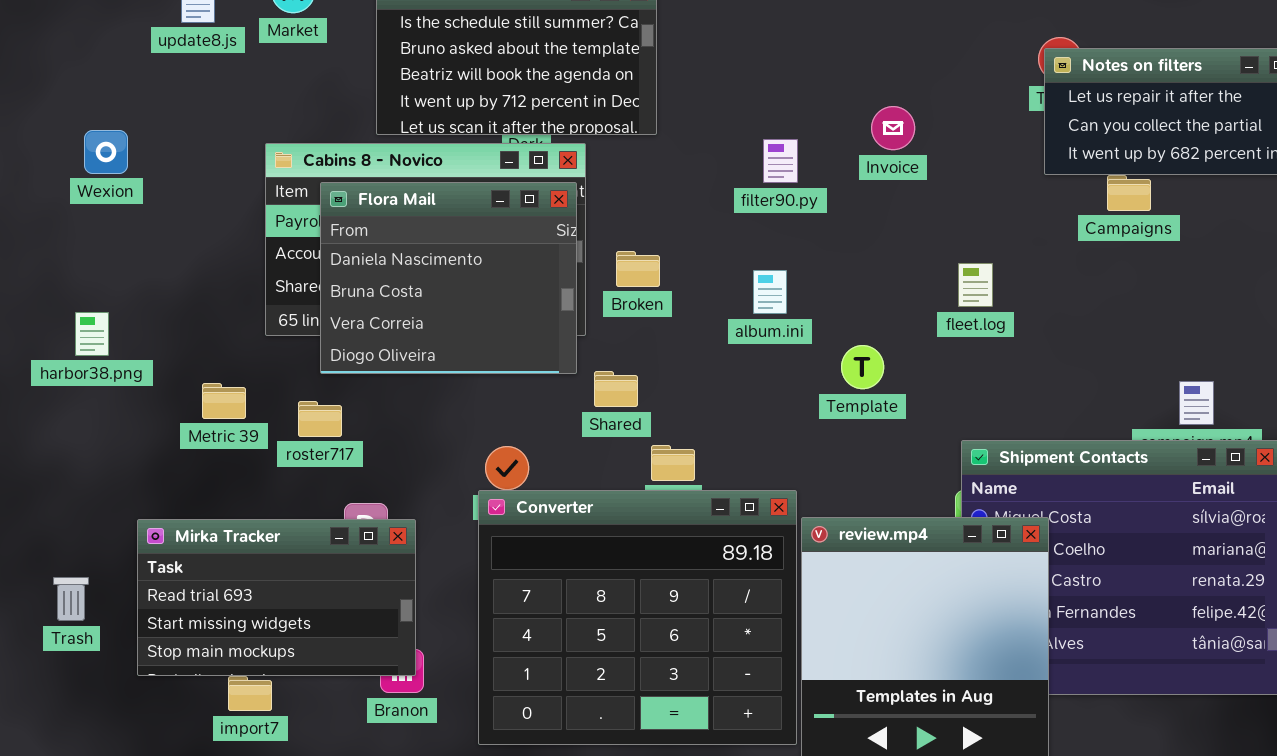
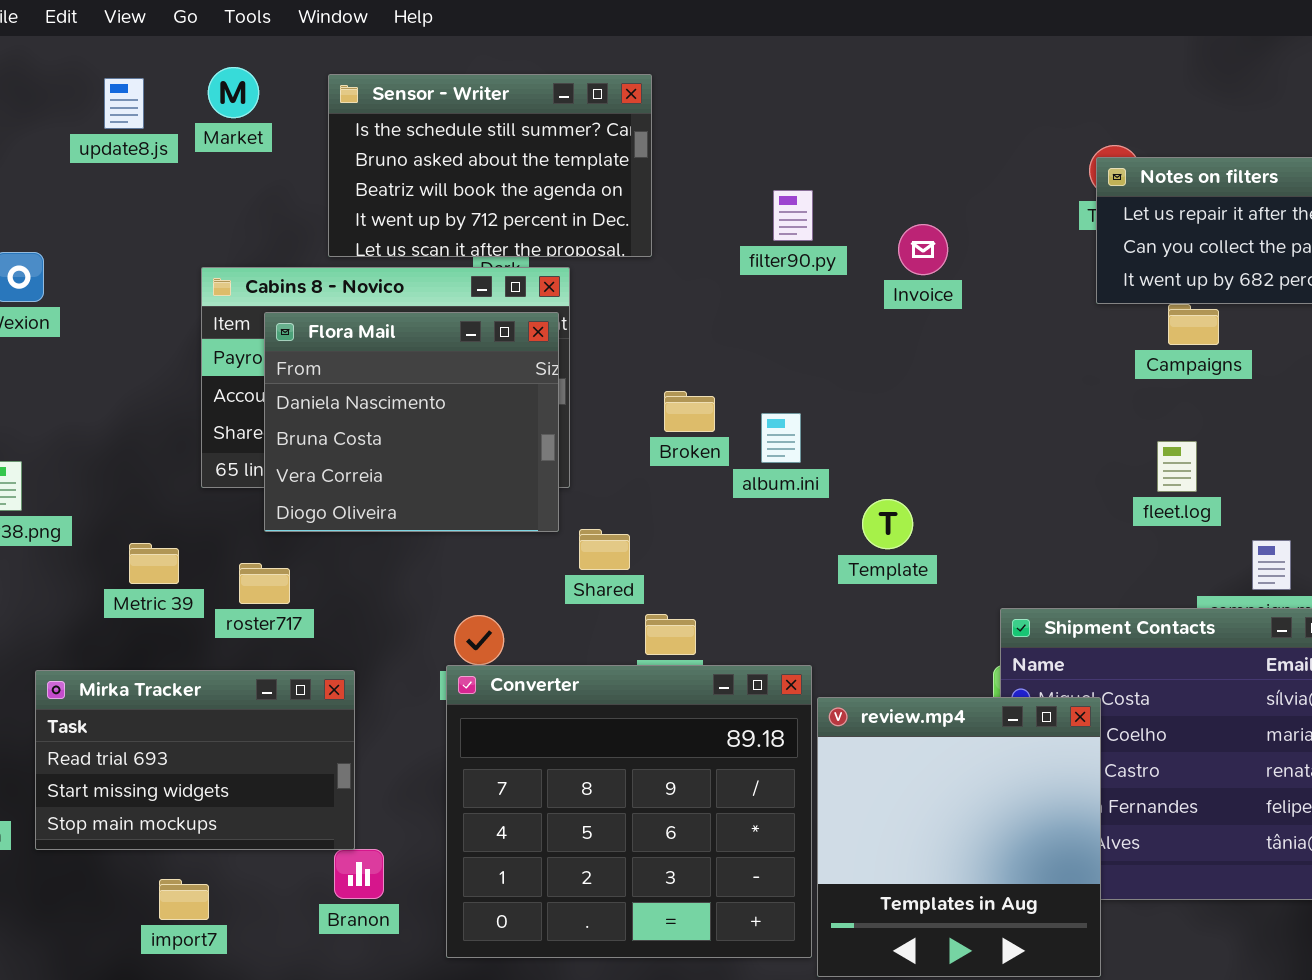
filter90.py: [763,139,798,183] -> [773,190,813,241], moved
Broken: [616,251,660,287] -> [664,391,715,432], moved
fleet.log: [958,263,993,307] -> [1157,441,1197,492], moved
Mirka Tracker: [137,519,416,676] -> [35,670,355,850], moved

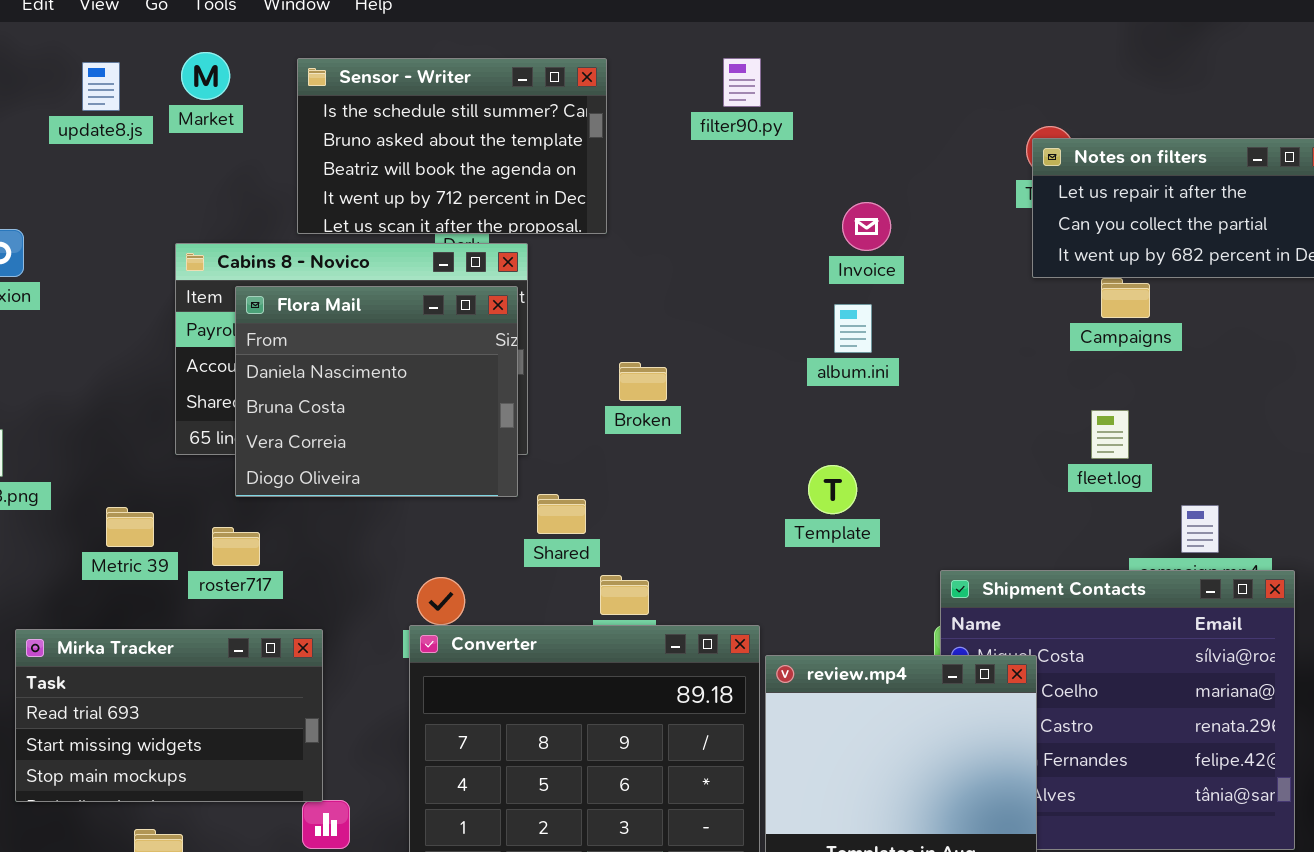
filter90.py: [773,190,813,241] -> [723,58,761,107], moved
album.ini: [761,413,801,463] -> [834,304,872,353], moved

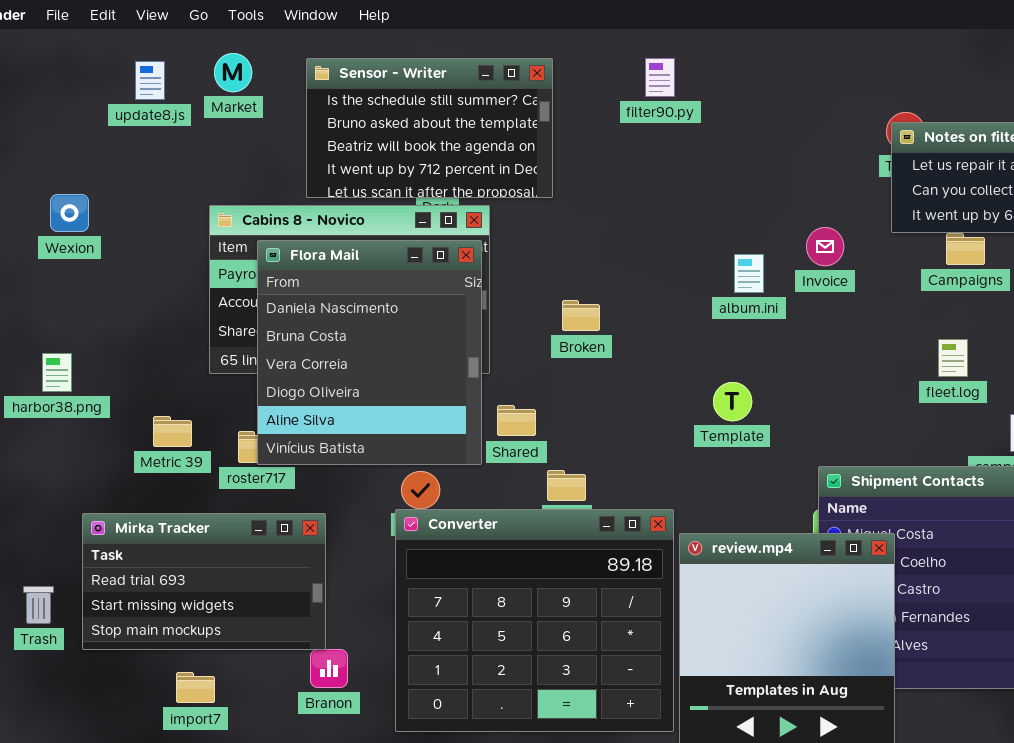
Invoice: [842,202,891,251] -> [806,227,844,266], moved
Flora Mail: [235,286,518,497] -> [257,240,482,465], resized

